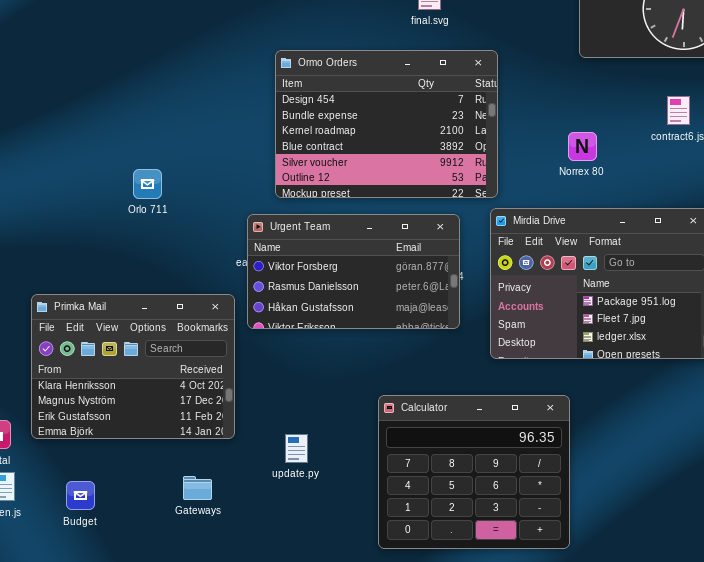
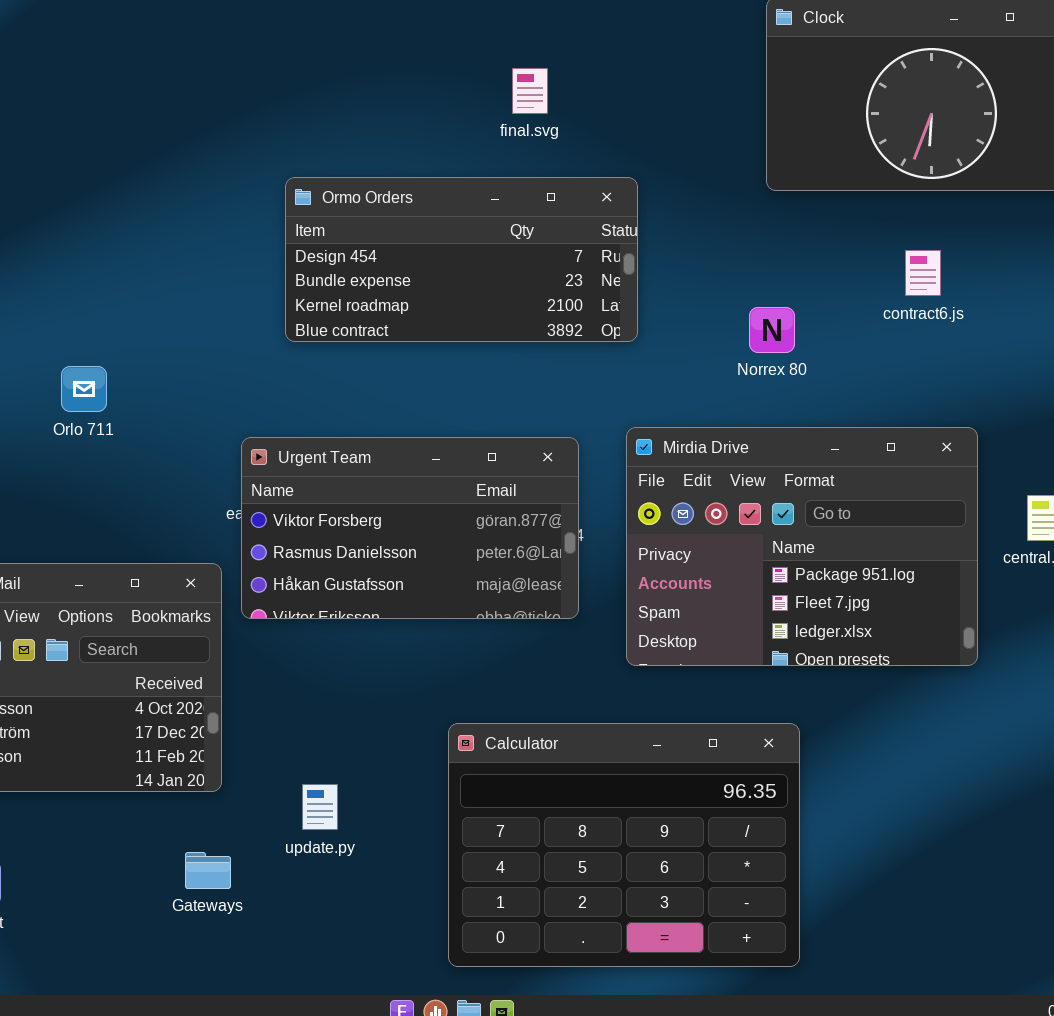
Ormo Orders: [275,50,498,198] -> [285,177,638,342], resized
Calculator: [378,395,570,549] -> [448,723,800,967], resized
Gateways: [183,476,212,500] -> [185,852,231,889], moved

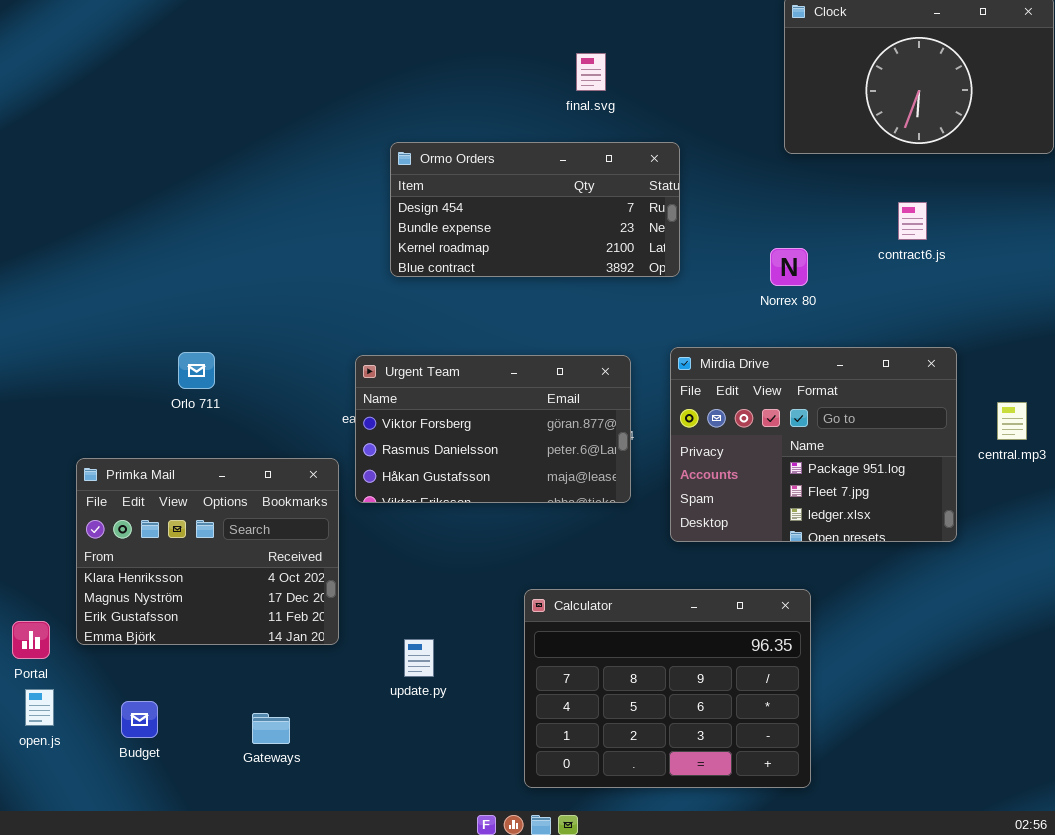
Orlo 711: [61,366,107,412] -> [178,352,215,389], moved
Gateways: [185,852,231,889] -> [252,713,290,744], moved

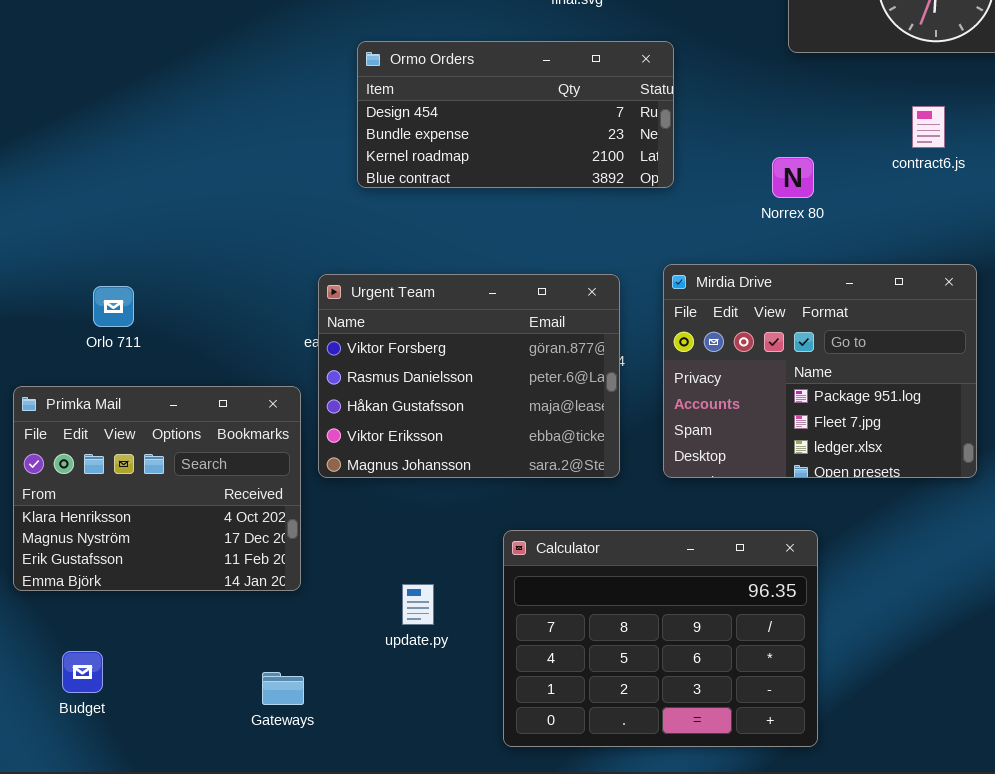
Orlo 711: [178,352,215,389] -> [93,286,134,327], moved
Urgent Team: [355,355,631,503] -> [318,274,620,478], resized
update.py: [404,639,434,677] -> [402,584,434,625], moved
Gateways: [252,713,290,744] -> [262,672,304,705], moved

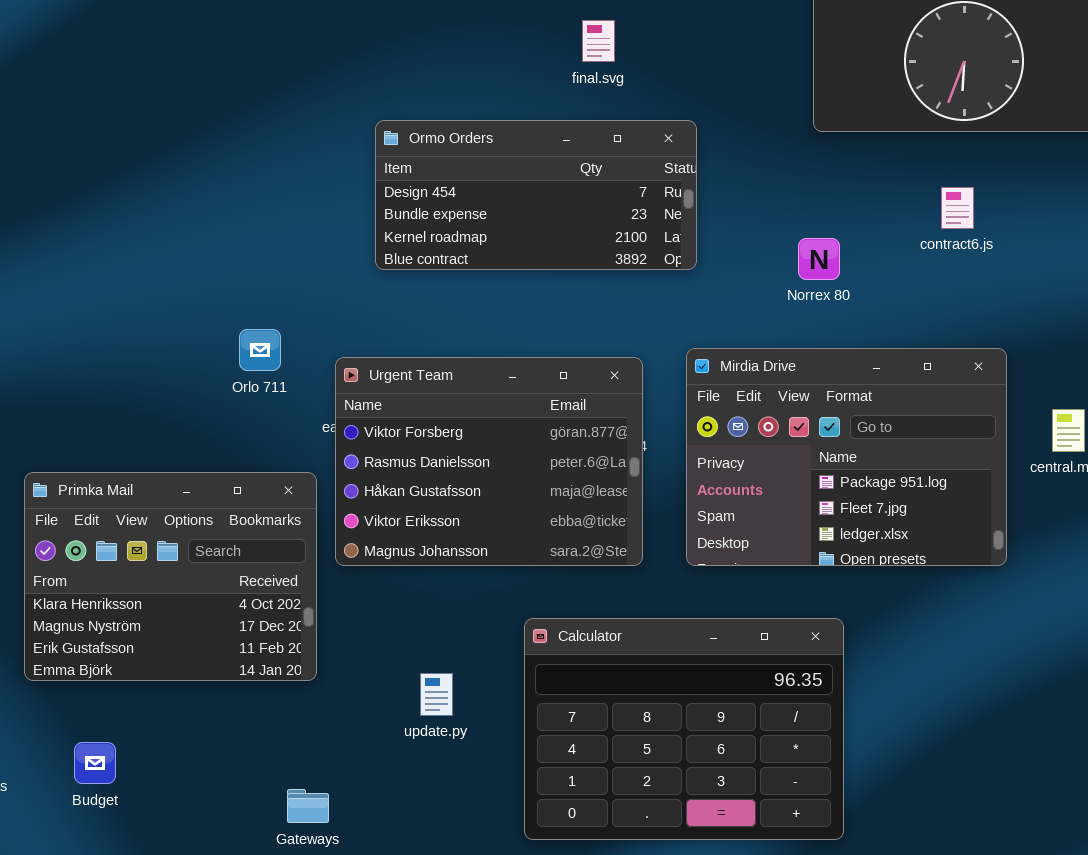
Orlo 711: [93,286,134,327] -> [239,329,281,371], moved
Gateways: [262,672,304,705] -> [287,789,329,823], moved

